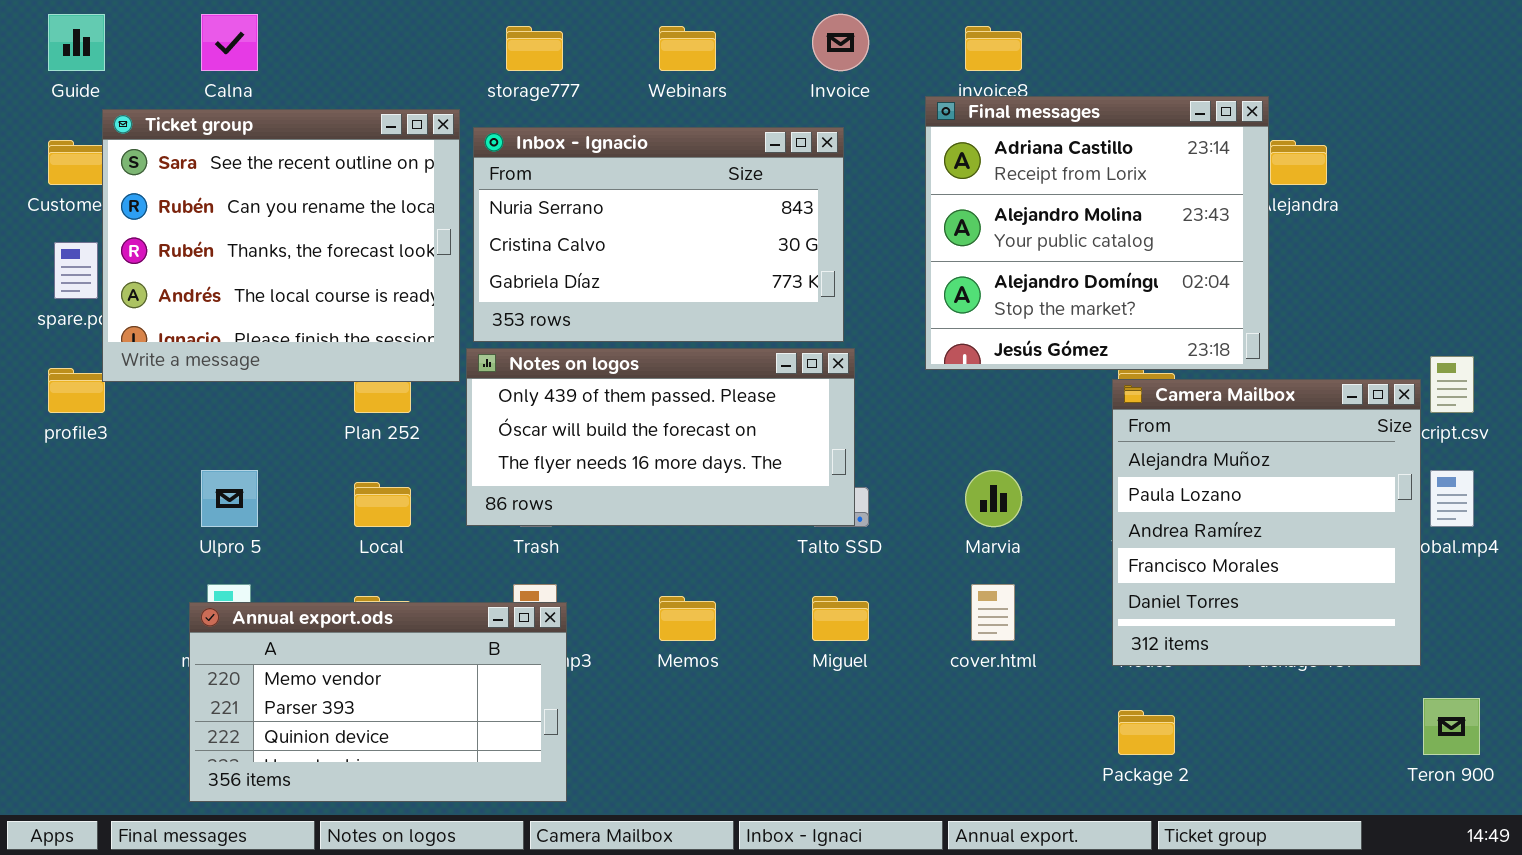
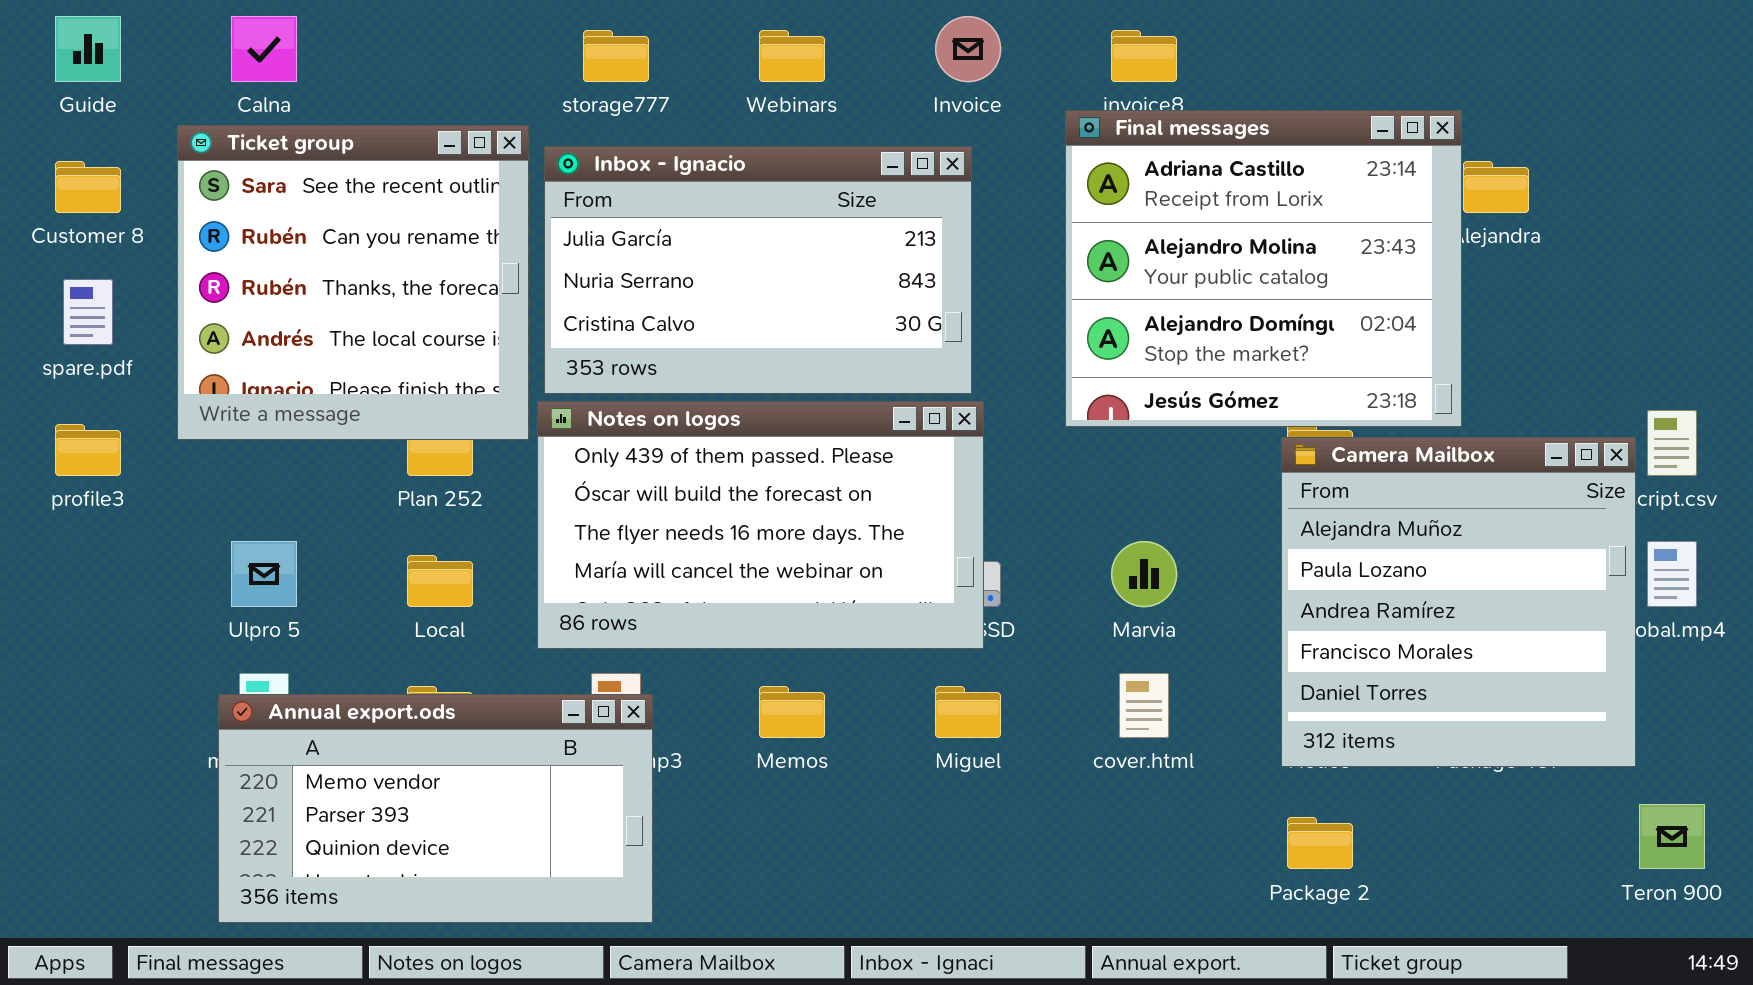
Ticket group: [102,109,460,382] -> [177,125,529,440], resized
Inbox - Ignacio: [473,127,844,342] -> [544,146,972,394], scrolled up 1 row
Notes on logos: [466,348,855,526] -> [537,401,984,649], resized

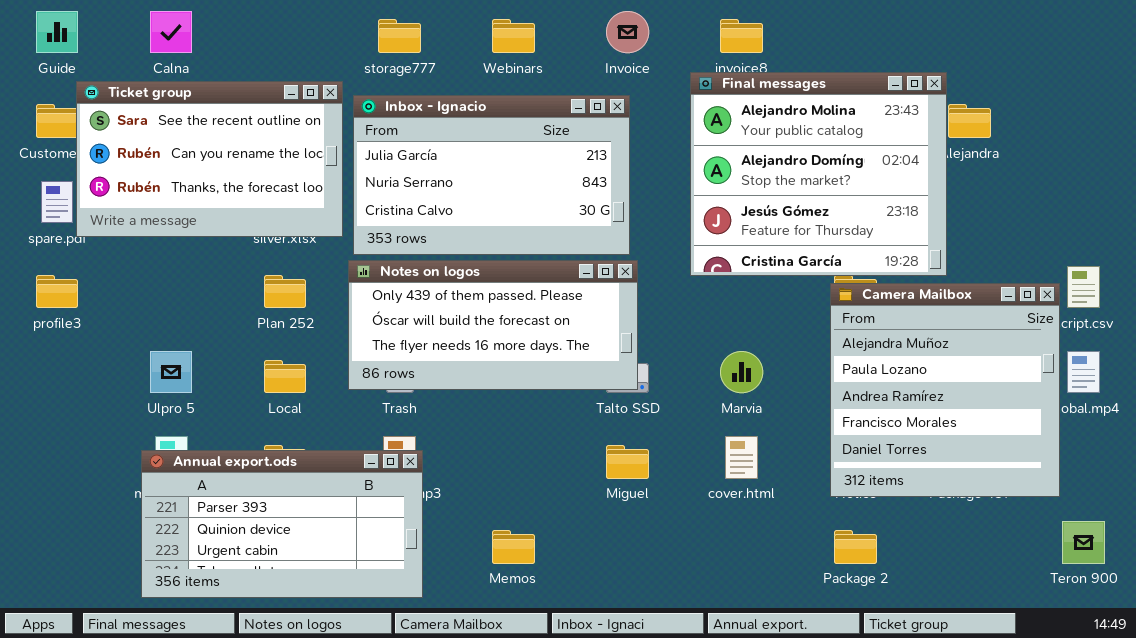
Final messages: [1065,110,1462,427] -> [690,72,947,276], scrolled down 1 row
Ticket group: [177,125,529,440] -> [76,81,343,237], resized
Notes on logos: [537,401,984,649] -> [348,260,638,390], resized
Memos: [759,686,825,738] -> [492,530,535,564], moved
Annual export.ods: [218,694,653,923] -> [141,450,423,598], scrolled down 1 row

